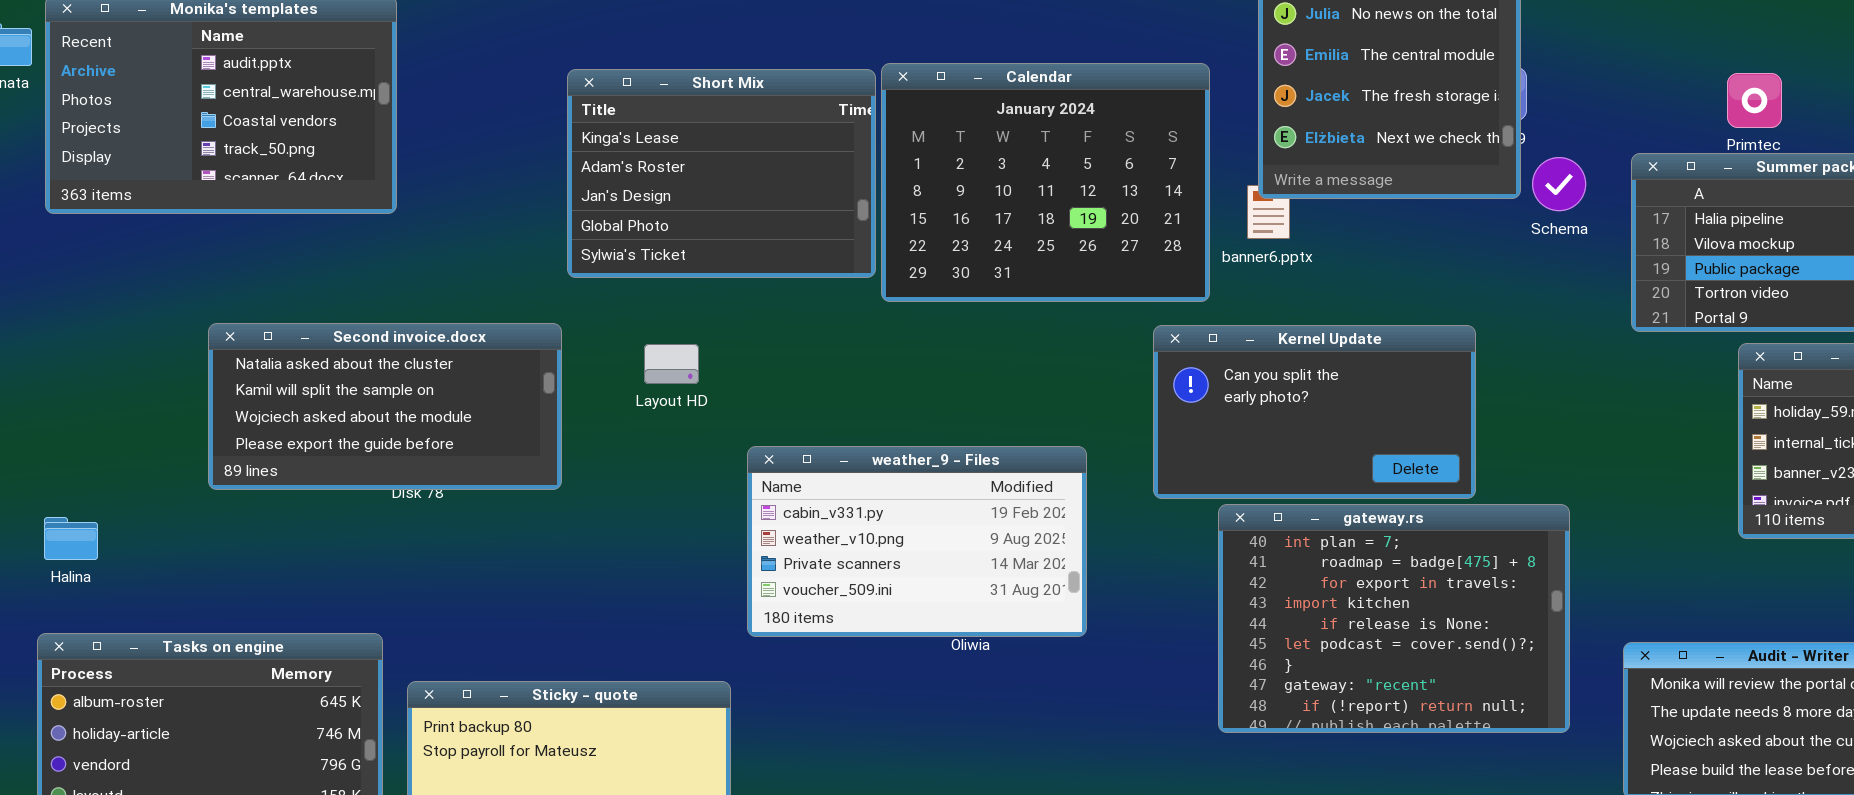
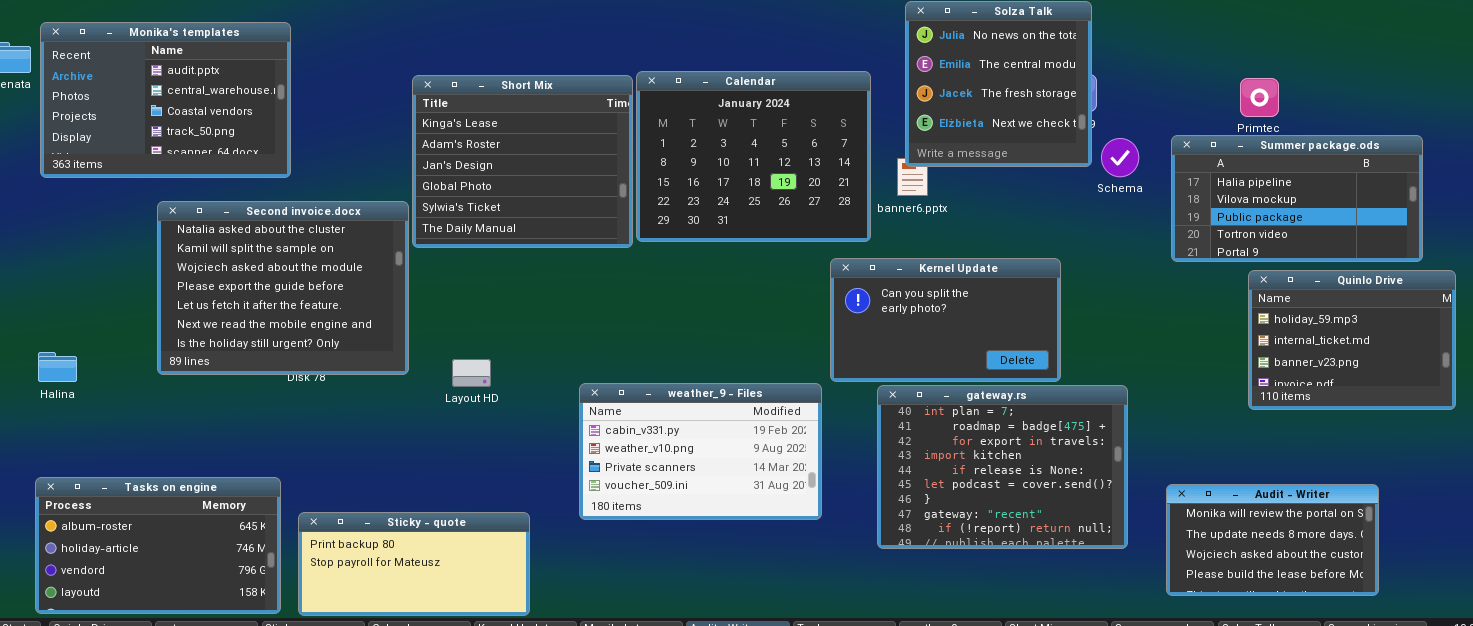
Short Mix: [567,69,876,278] -> [412,75,633,248], resized
Second invoice.docx: [208,323,562,490] -> [157,201,409,375], resized
Layout HD: [644,344,699,384] -> [452,359,491,387], moved
weather_9 - Files: [747,446,1087,637] -> [579,383,822,520], moved
Halina: [44,517,98,560] -> [38,352,77,382], moved

